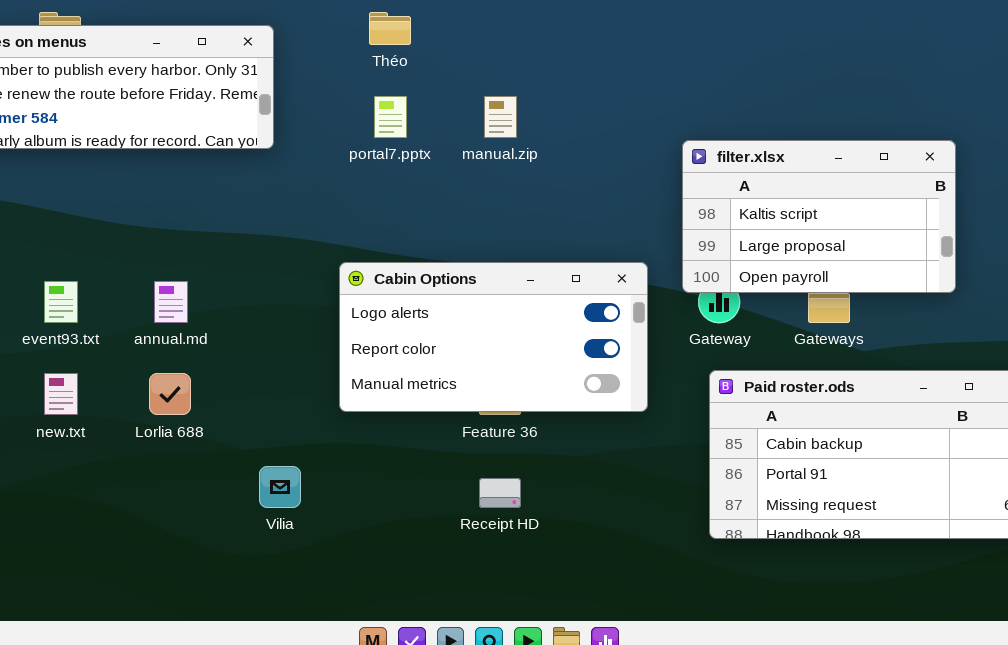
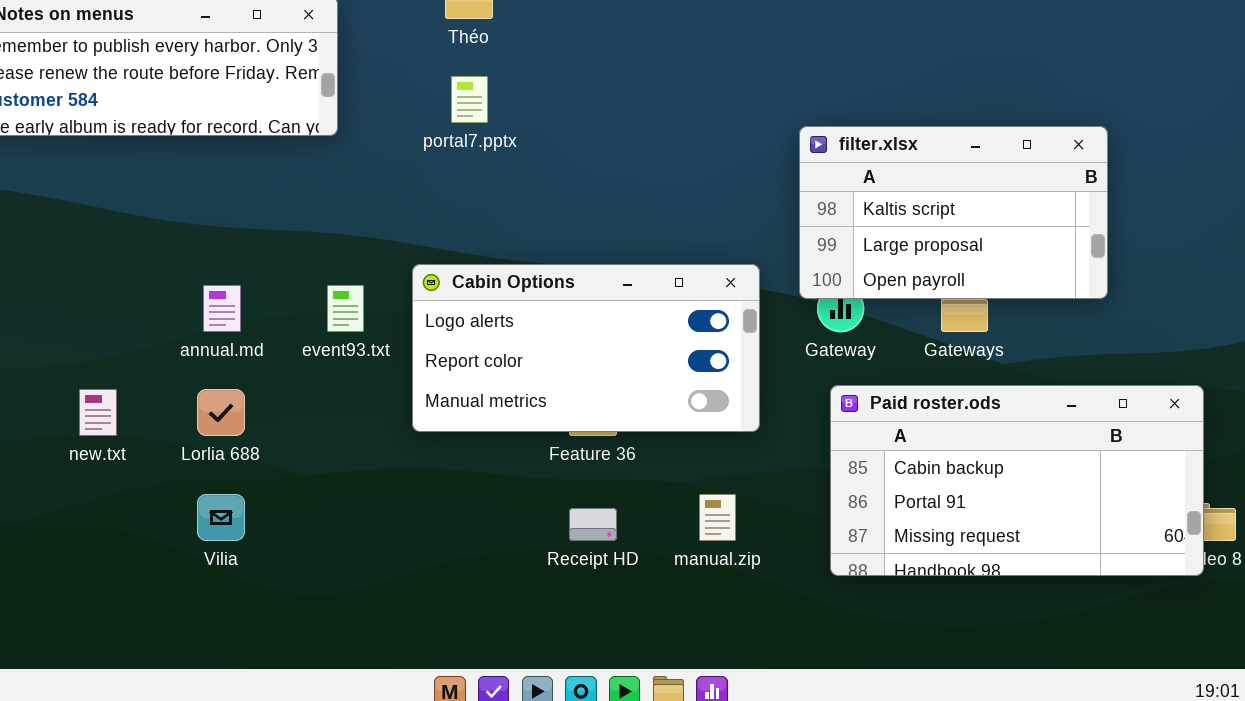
manual.zip: [484,96,517,138] -> [699,494,736,541], moved
event93.txt: [44,281,78,323] -> [327,285,364,332], moved
Vilia: [259,466,301,508] -> [197,494,245,541], moved

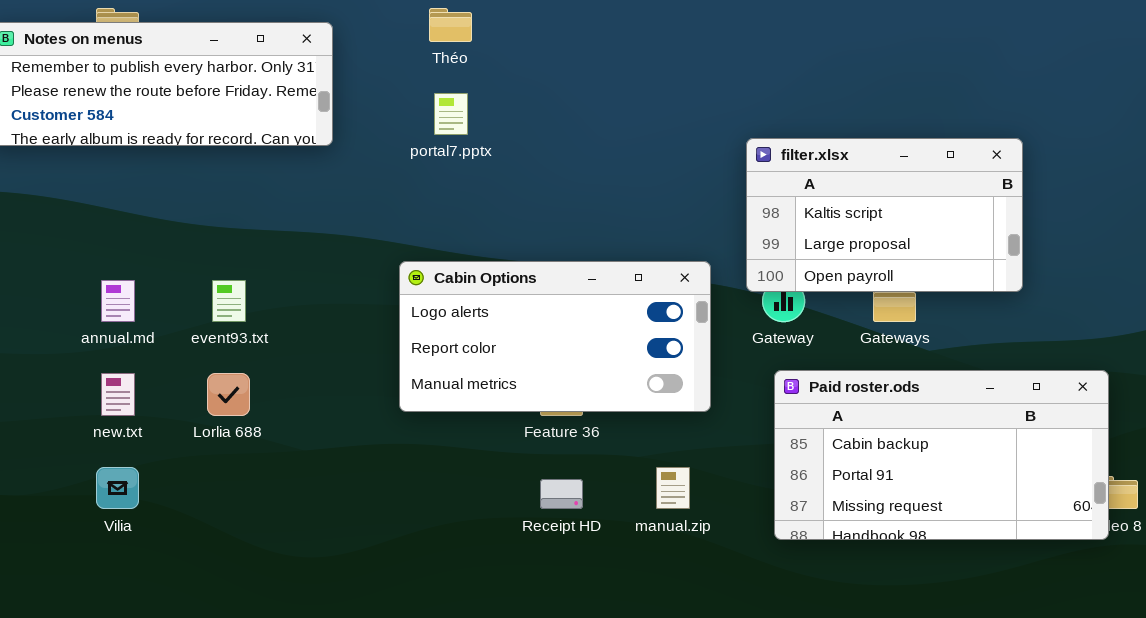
annual.md: [203,285,241,332] -> [101,280,135,322], moved
event93.txt: [327,285,364,332] -> [212,280,246,322], moved
Vilia: [197,494,245,541] -> [96,467,139,509], moved

